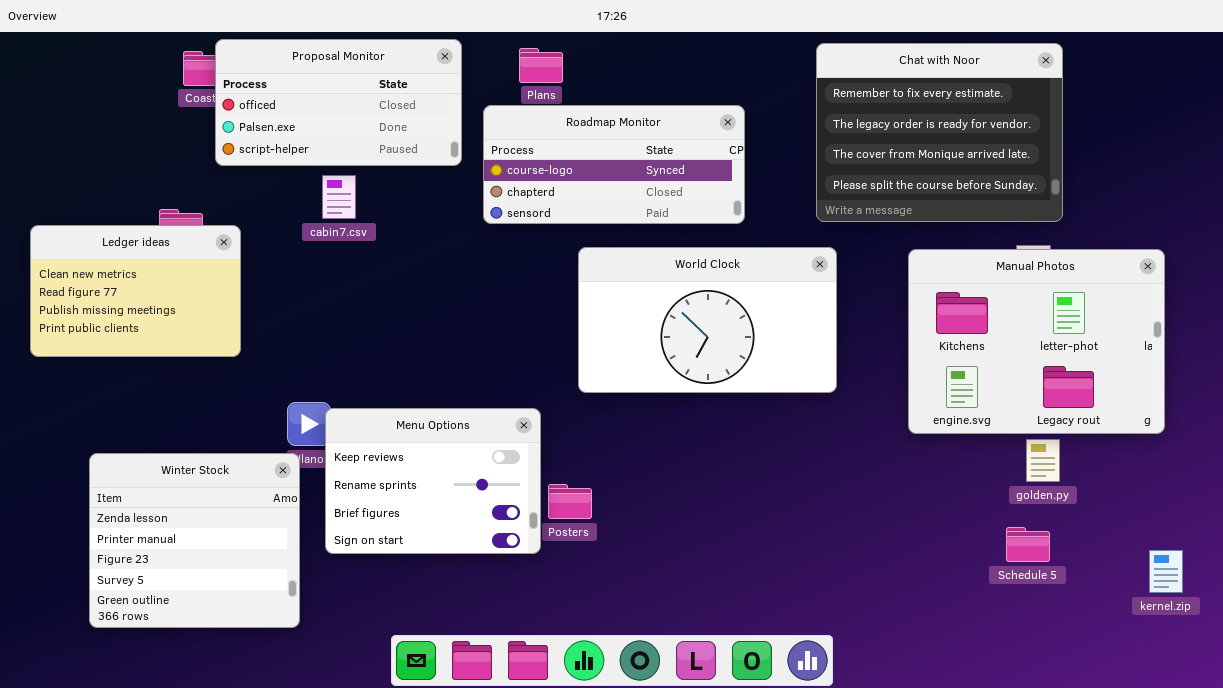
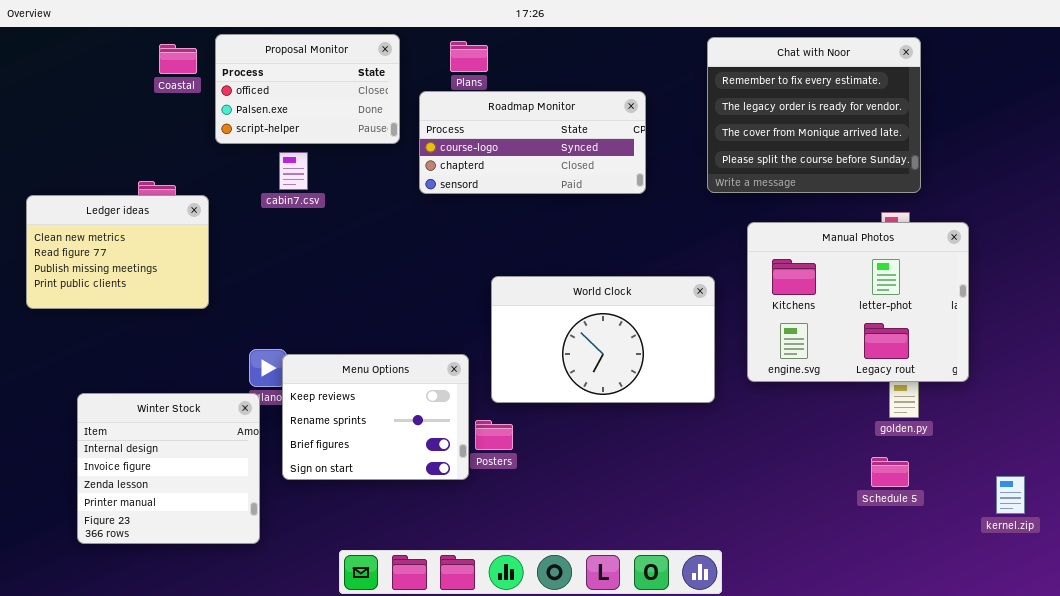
Proposal Monitor: [215,39,462,166] -> [215,34,400,144], resized
World Clock: [578,247,837,393] -> [491,276,715,403], moved
Manual Photos: [908,249,1165,434] -> [747,222,969,382], moved
Winter Stock: [89,453,300,628] -> [77,393,260,544], scrolled up 2 rows

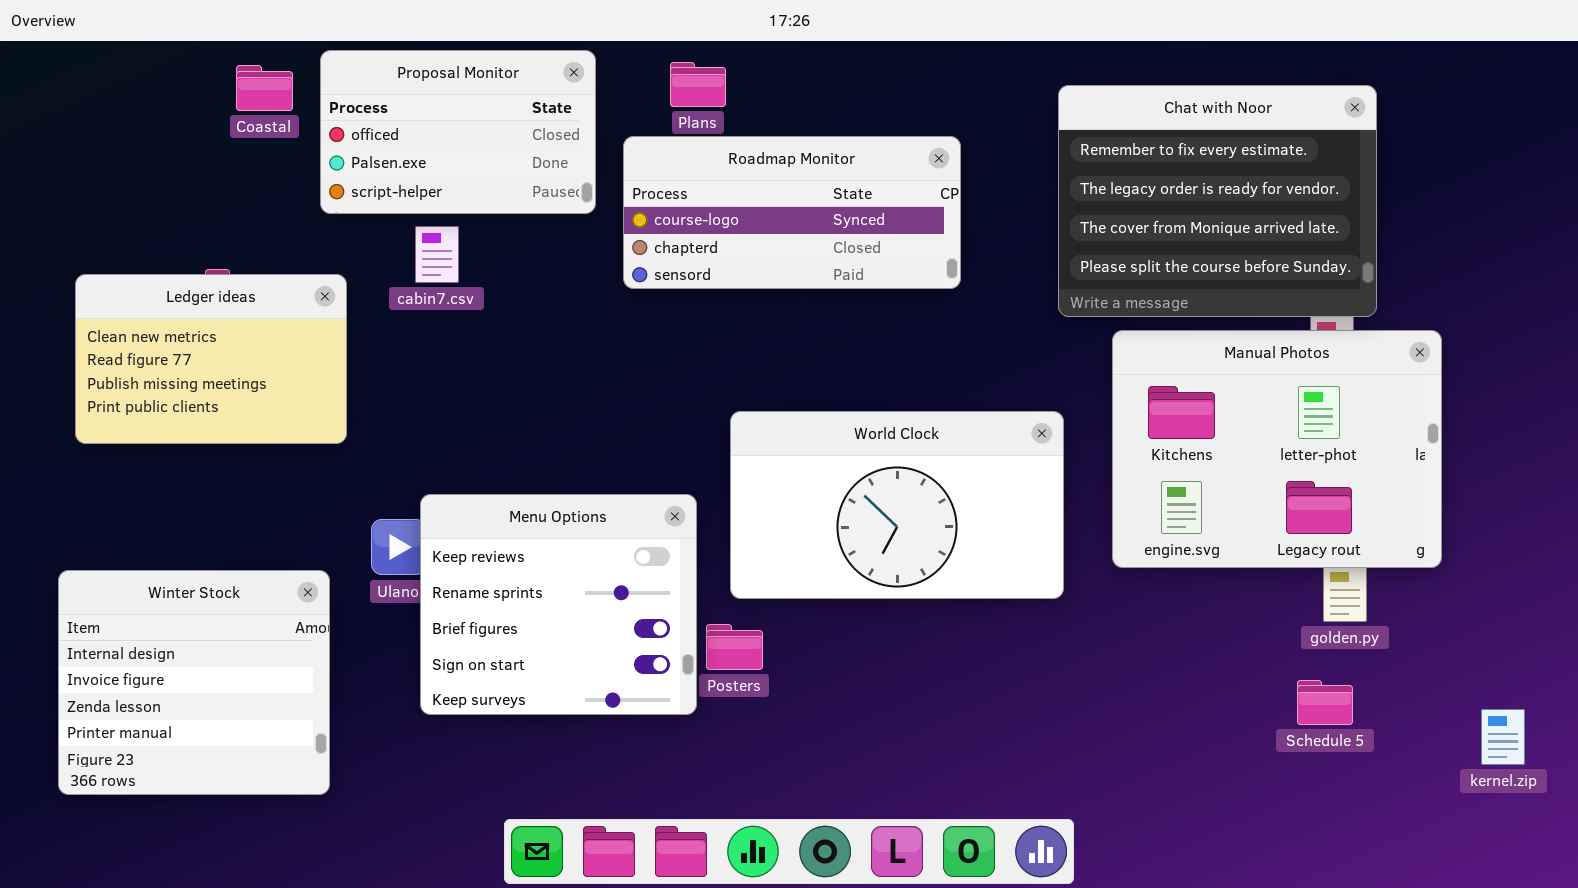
Chat with Noor: [707,37,921,193] -> [1058,85,1377,317], moved
Ledger ideas: [26,195,209,309] -> [75,274,347,444], moved
Menu Options: [282,354,469,480] -> [420,494,697,715], resized
Winter Stock: [77,393,260,544] -> [58,570,330,795], moved

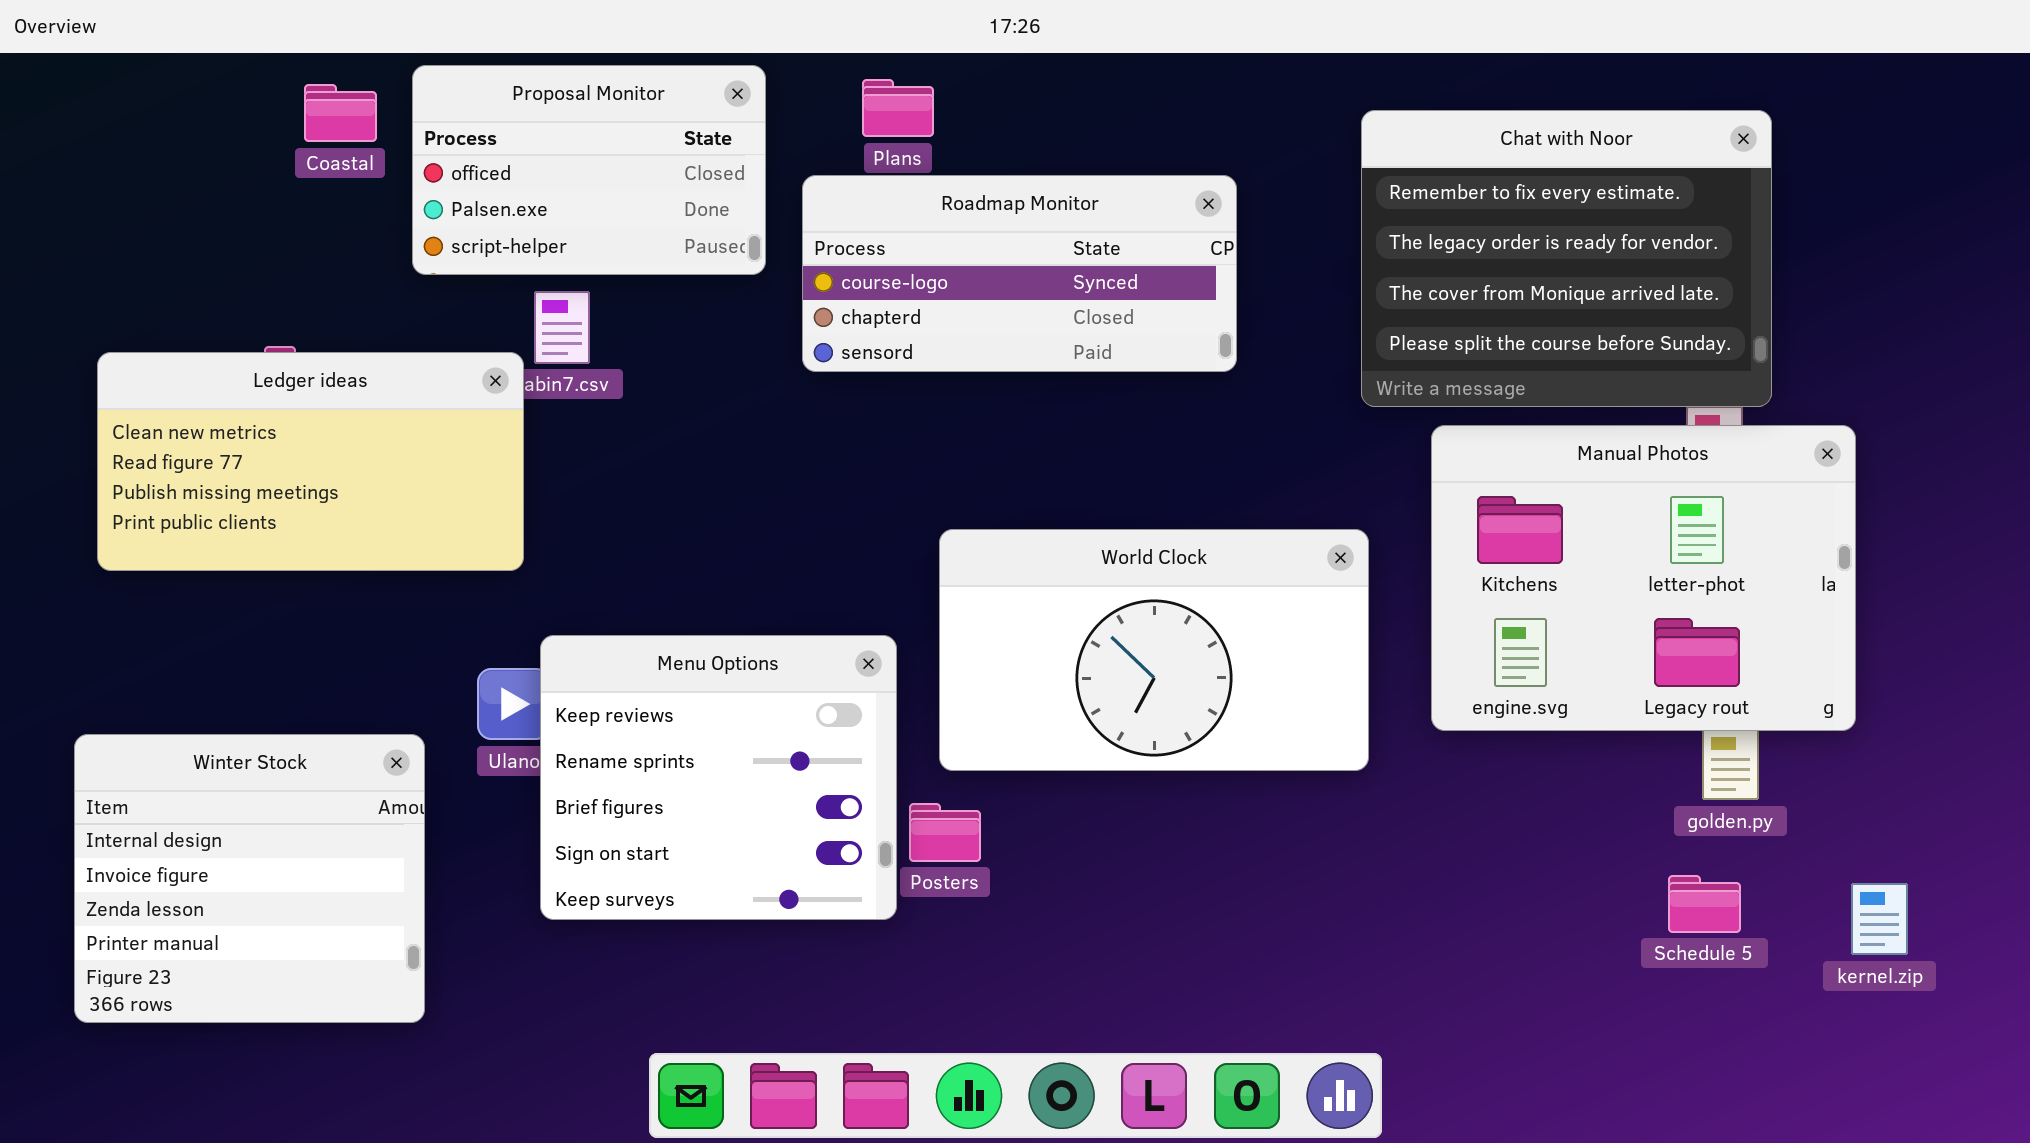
Ledger ideas: [75,274,347,444] -> [97,352,524,571], resized
kernel.zip: [1481,709,1525,765] -> [1851,883,1908,955], moved

